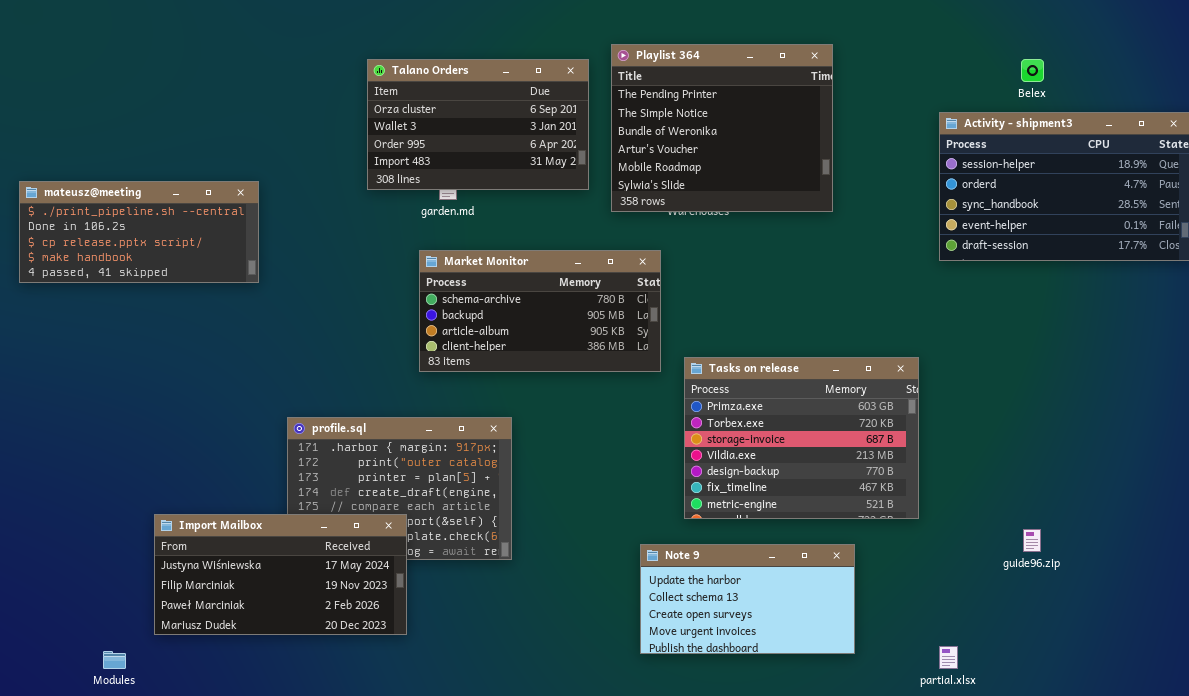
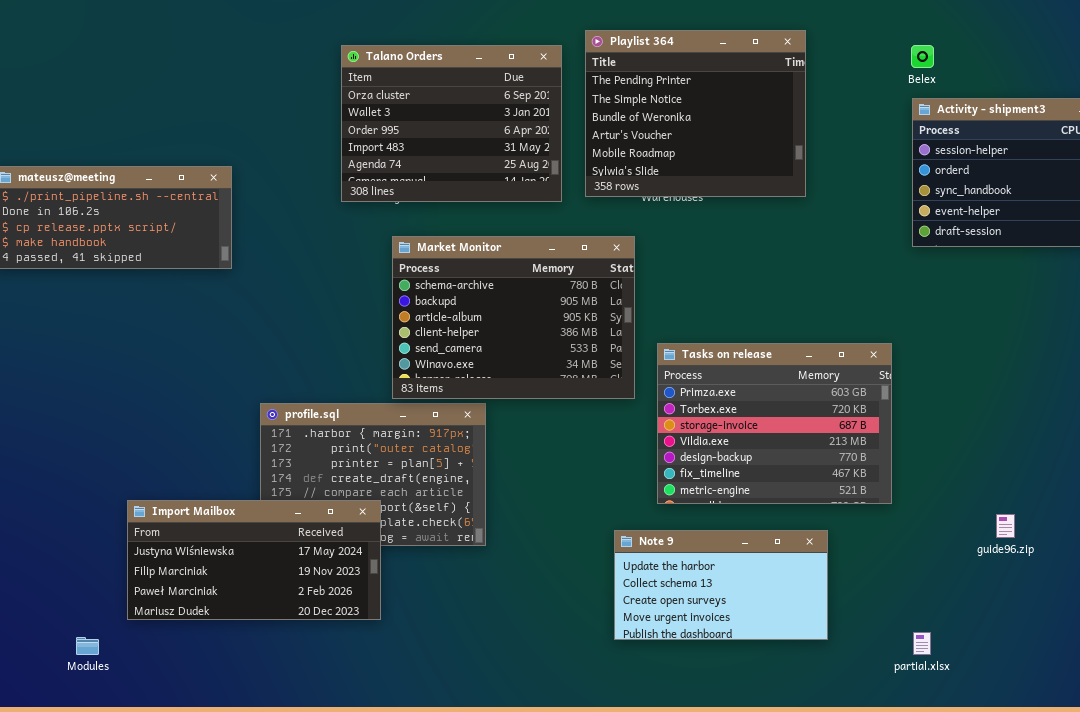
Talano Orders: [367,59,589,190] -> [341,45,562,202], resized
Belex: [1021,59,1044,82] -> [911,45,934,68], moved
Market Monitor: [419,250,661,372] -> [392,236,635,399], resized

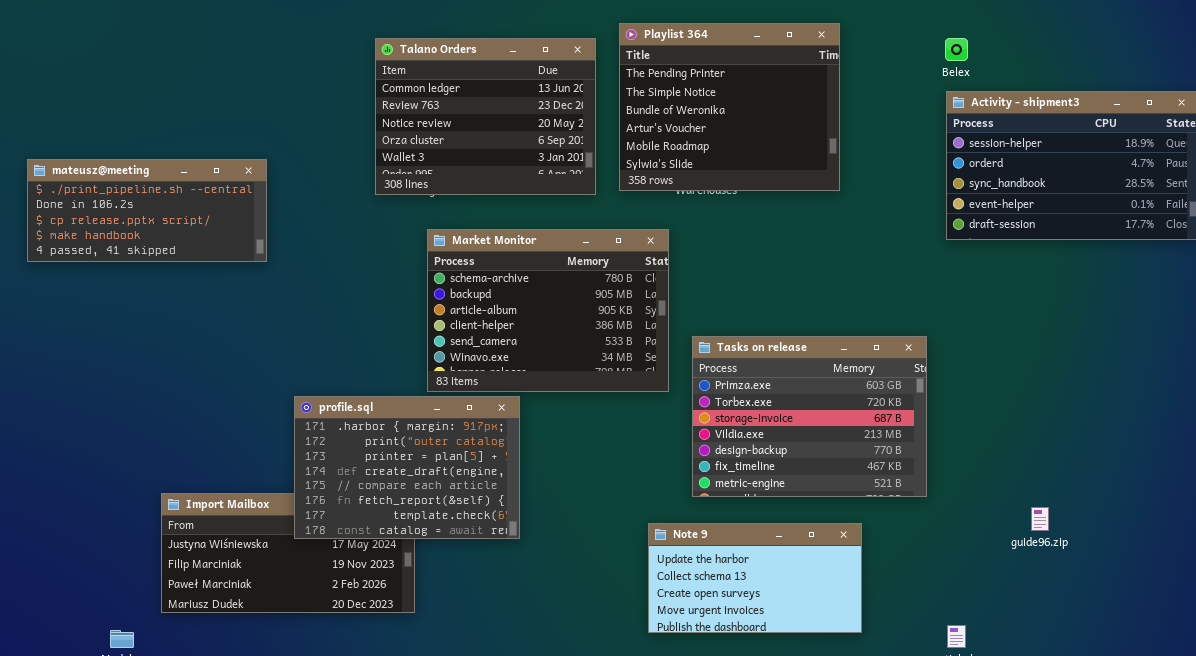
Talano Orders: [341,45,562,202] -> [375,38,596,195], scrolled up 3 rows
profile.sql: [260,403,486,546] -> [294,396,520,539], raised

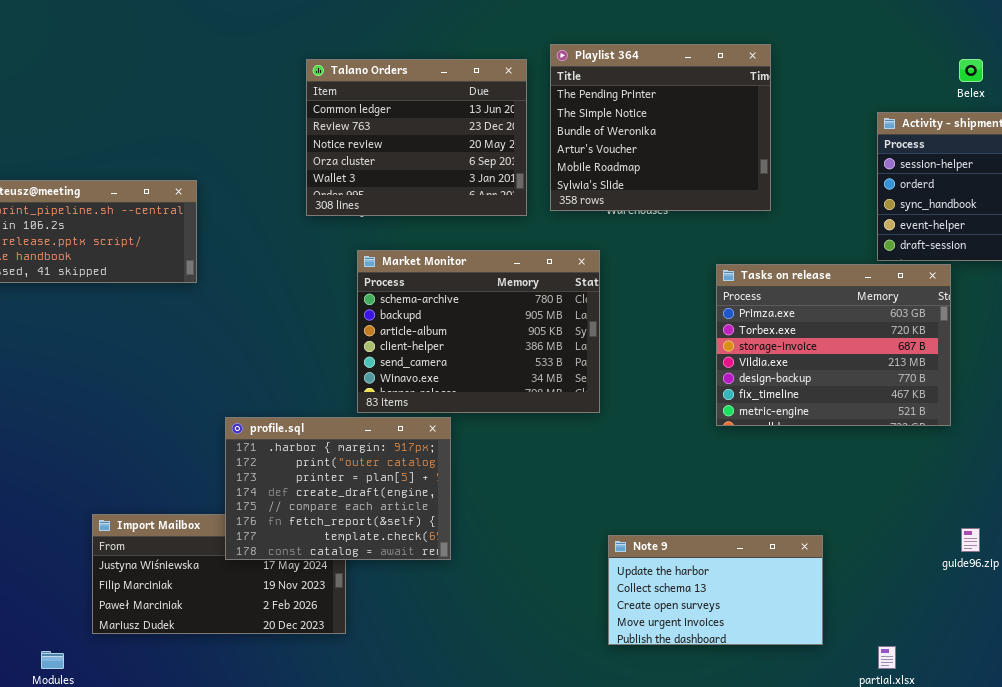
Belex: [945,38,968,61] -> [959,59,983,82], moved
Tasks on release: [692,336,927,497] -> [716,264,951,426], moved
Note 9: [648,523,862,633] -> [608,535,823,645], moved

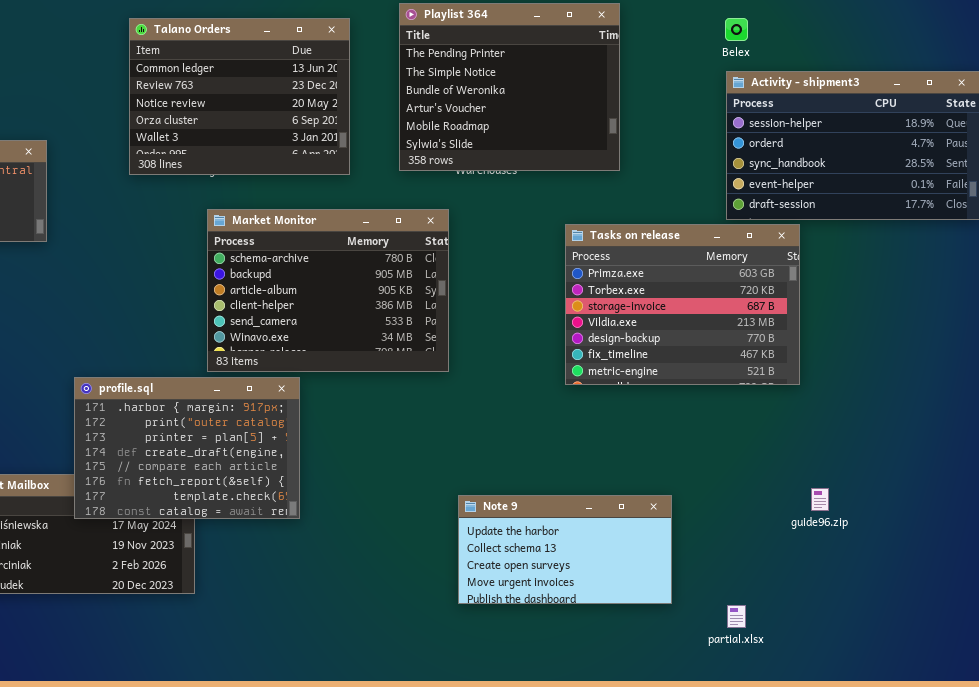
Talano Orders: [306,59,527,216] -> [129,18,350,175], moved
Belex: [959,59,983,82] -> [725,18,748,41], moved

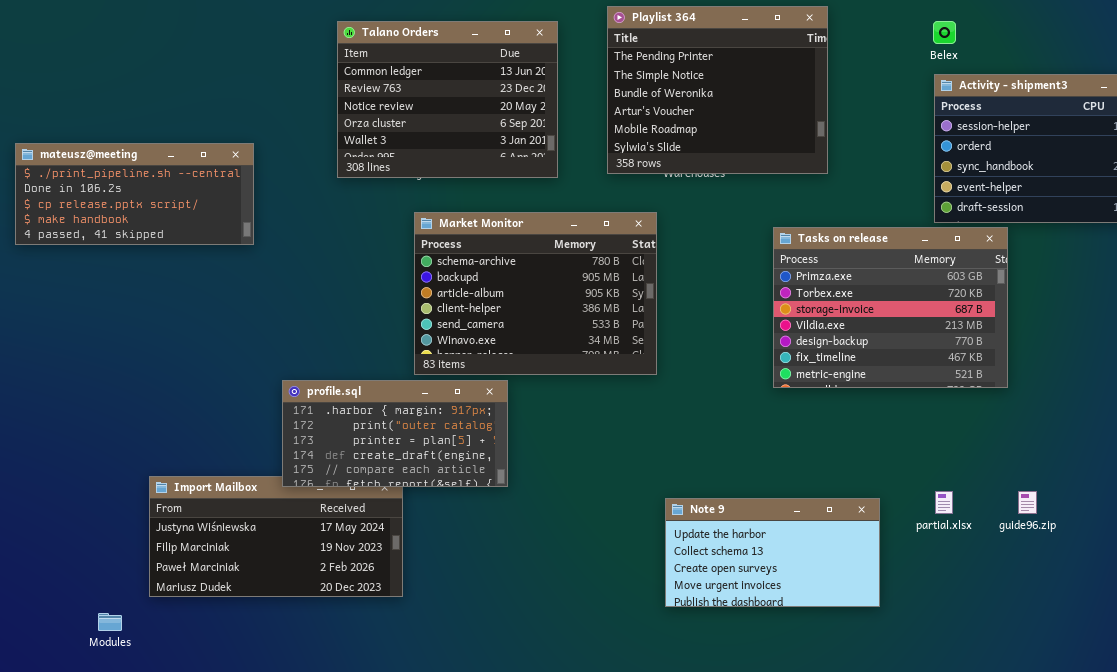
profile.sql: [74,377,300,519] -> [282,380,508,487], resized
partial.xlsx: [727,605,746,628] -> [935,491,953,514], moved

